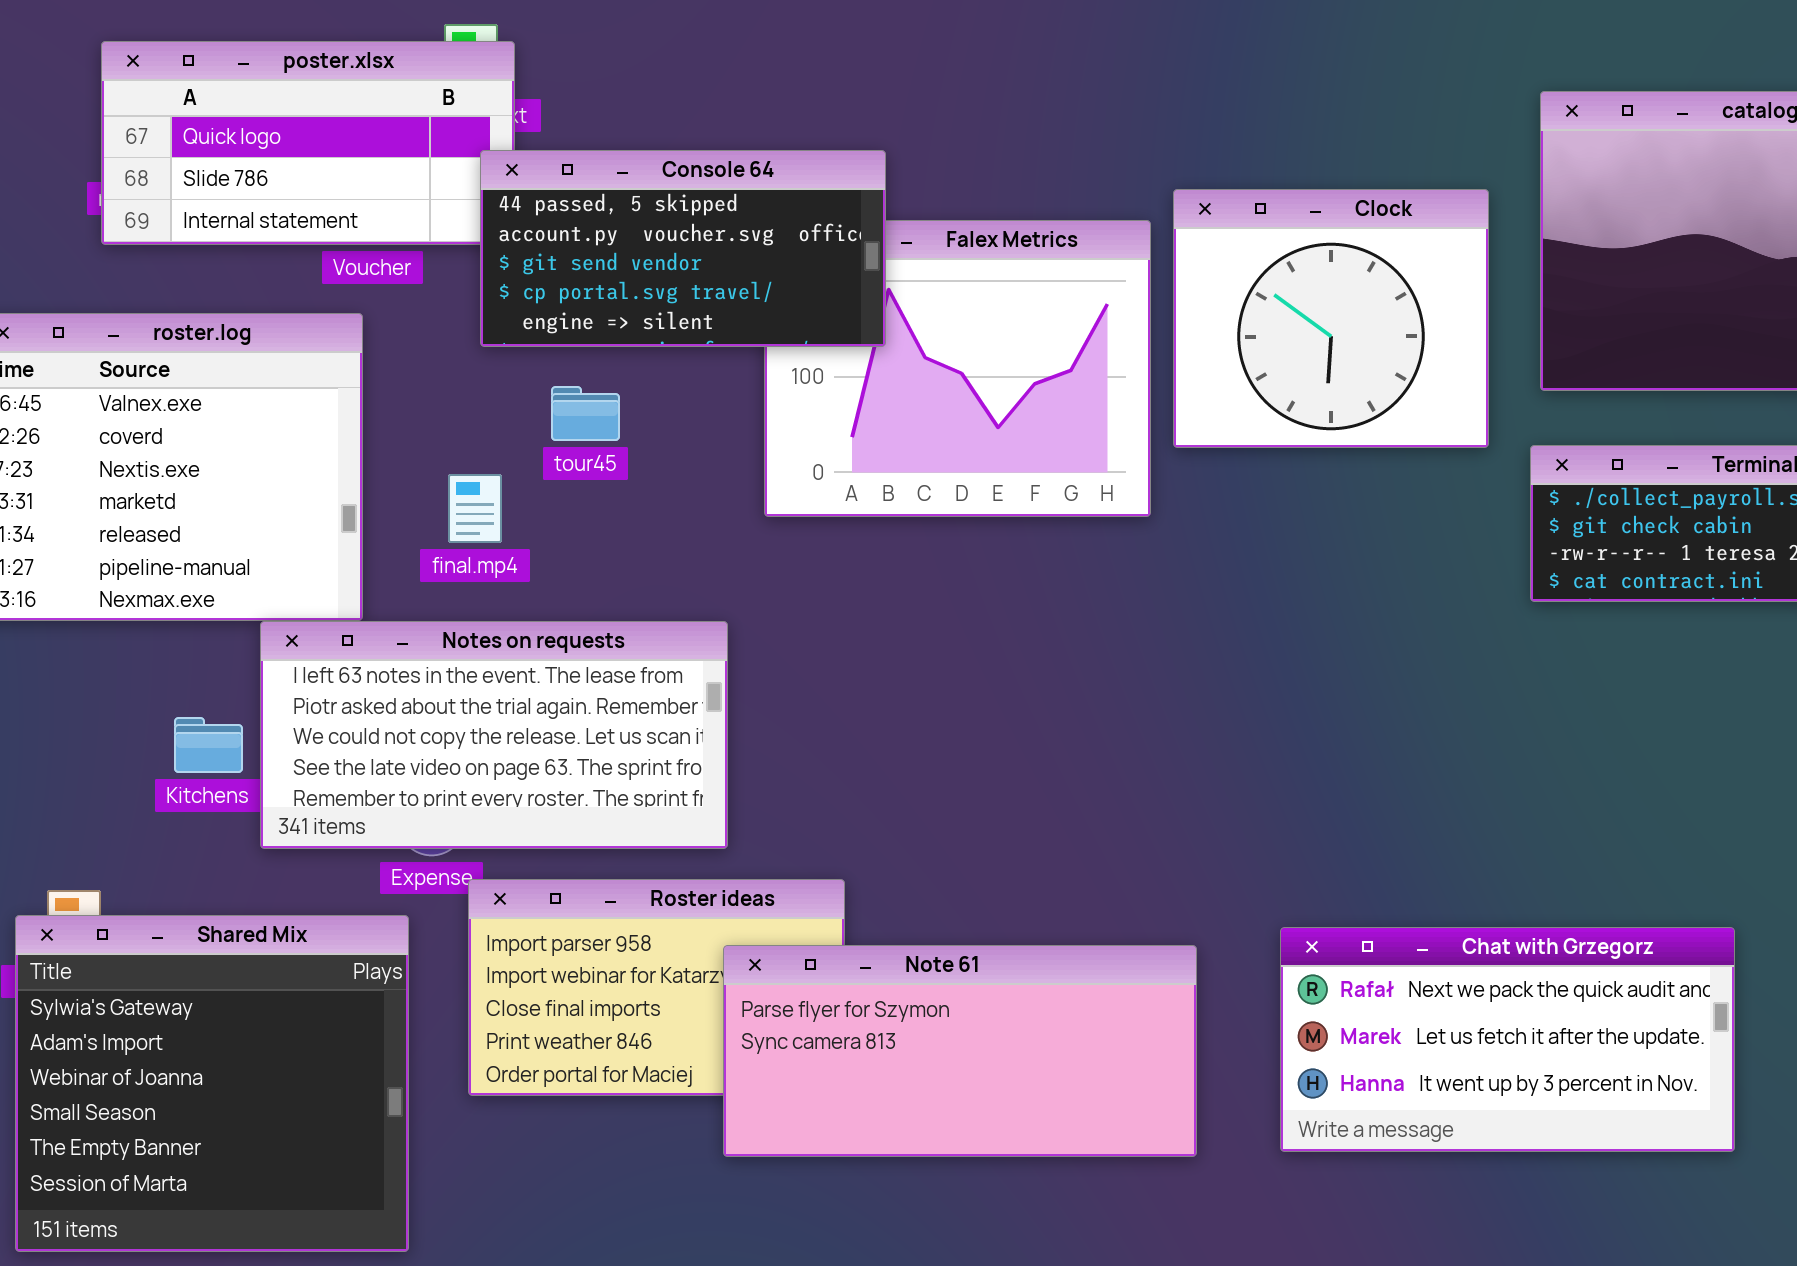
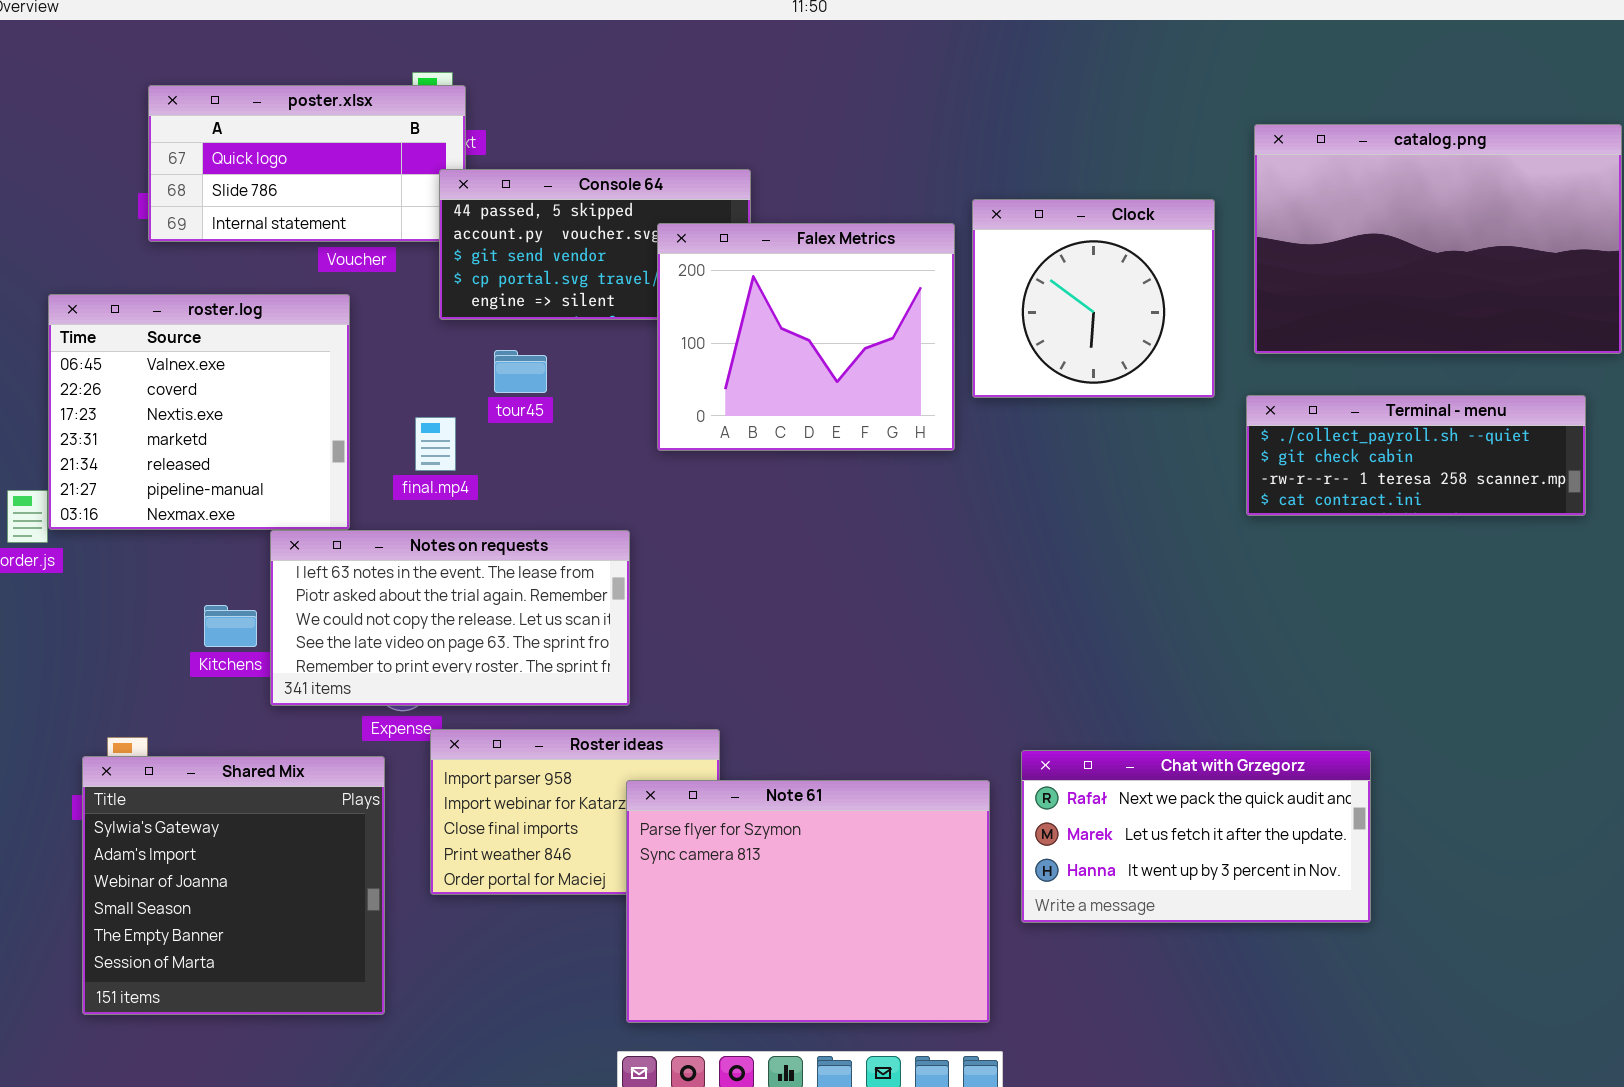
Falex Metrics: [764,220,1151,517] -> [657,223,955,451], raised
Chat with Grzegorz: [1280,927,1735,1152] -> [1021,750,1371,923], moved
Note 61: [723,945,1197,1157] -> [626,780,990,1023], resized

